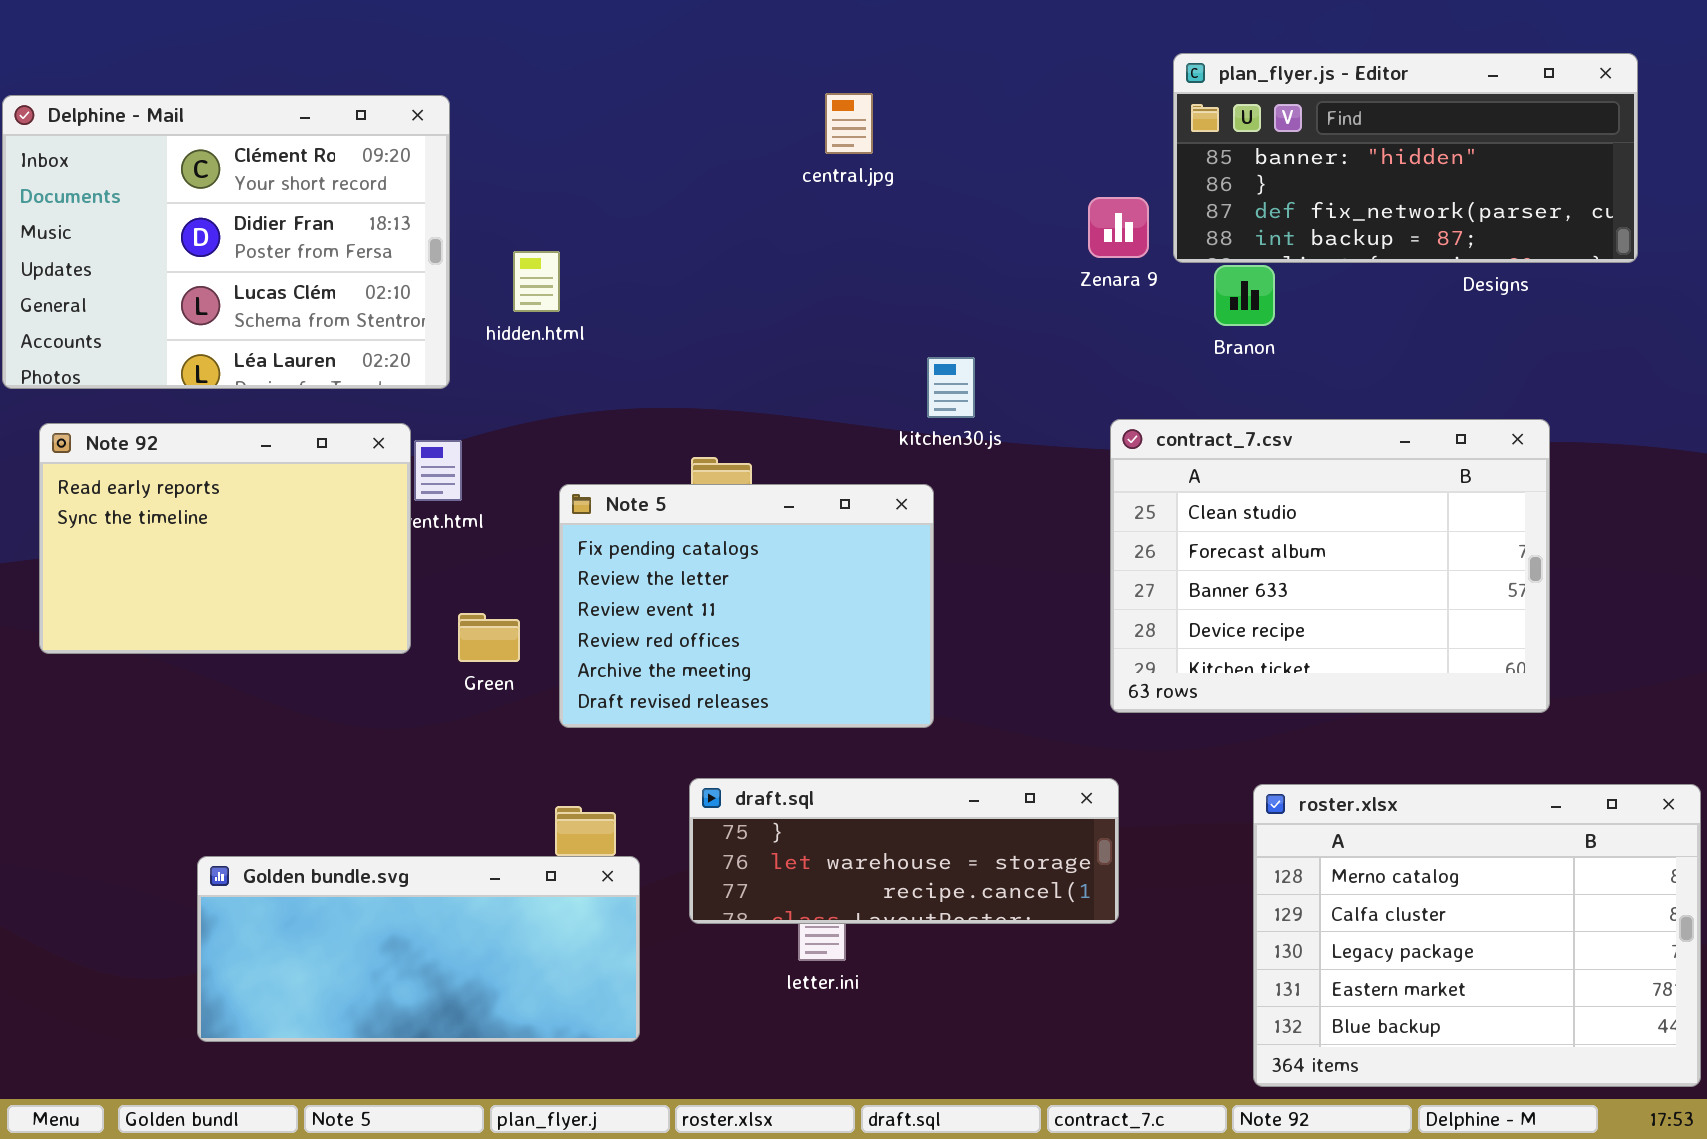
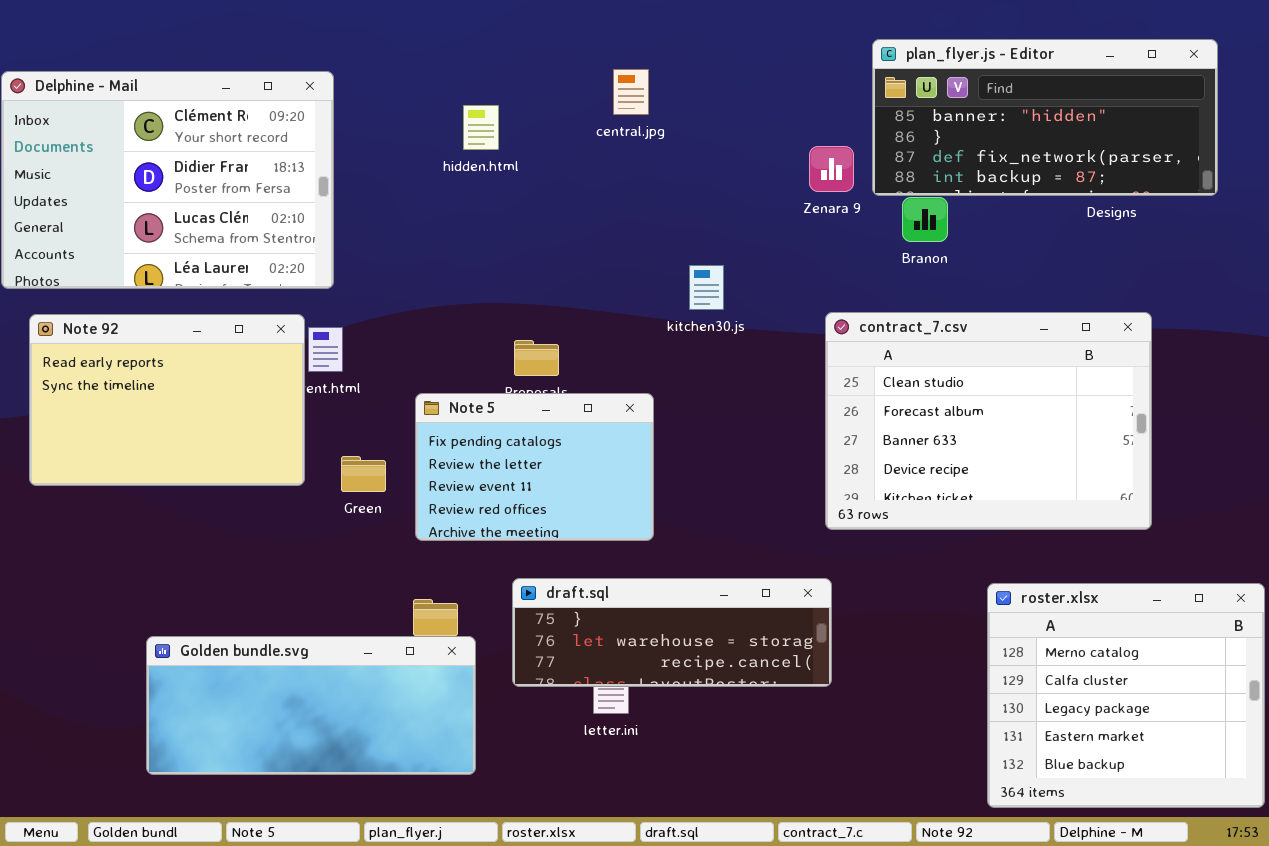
hidden.html: [513,251,560,312] -> [463,105,499,150], moved
Note 5: [559,484,934,728] -> [415,393,654,541], resized
roster.xlsx: [1253,784,1701,1087] -> [987,583,1265,808], resized

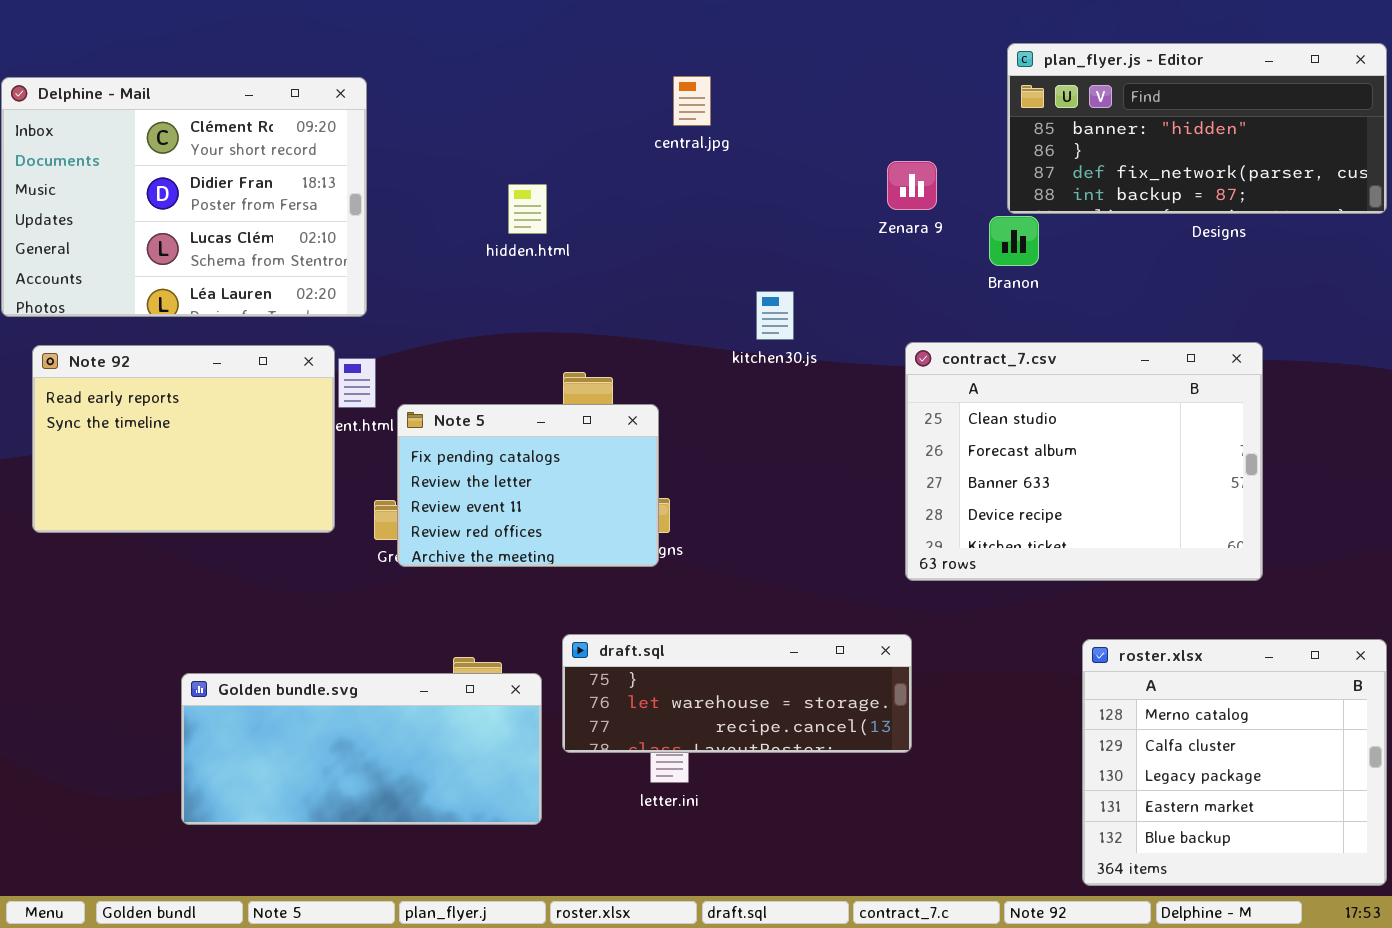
plan_flyer.js - Editor: [872,39,1218,196] -> [1007,43,1387,214], moved
hidden.html: [463,105,499,150] -> [508,184,547,234], moved
Note 5: [415,393,654,541] -> [397,404,659,567], moved
Golden bundle.svg: [146,636,476,775] -> [181,673,542,825], moved

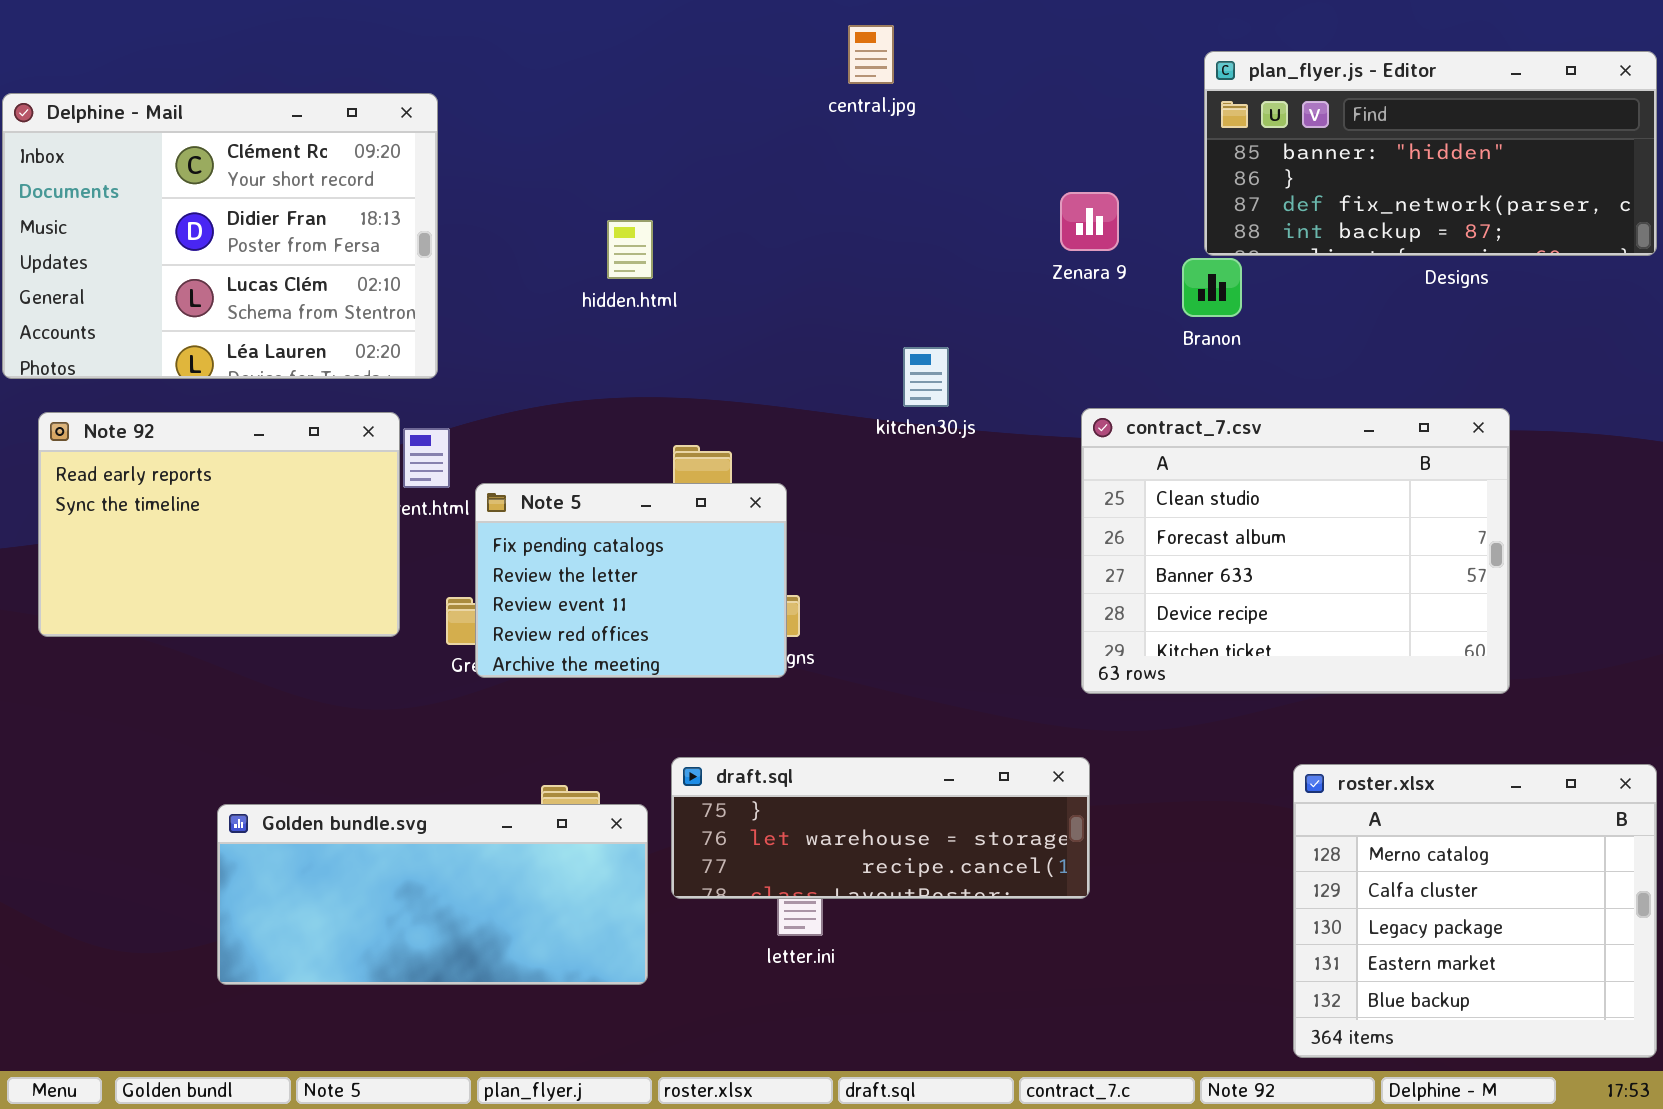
central.jpg: [673,76,711,126] -> [848,25,894,84], moved

